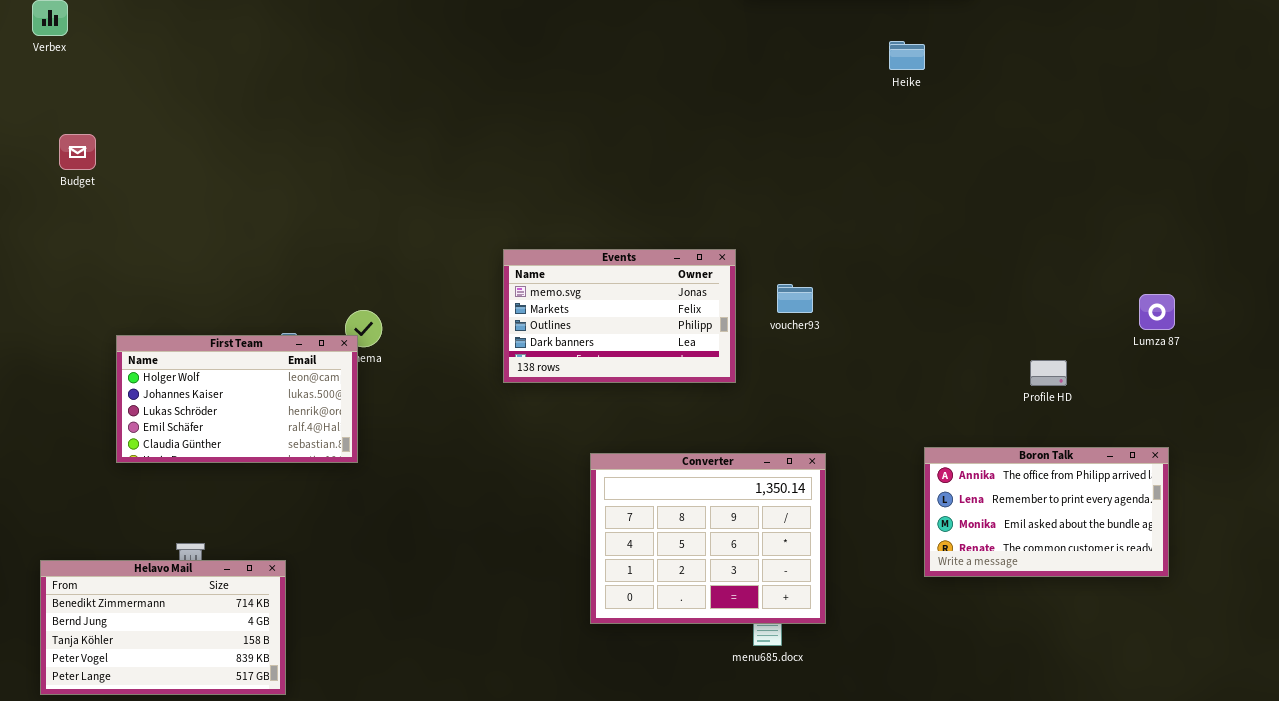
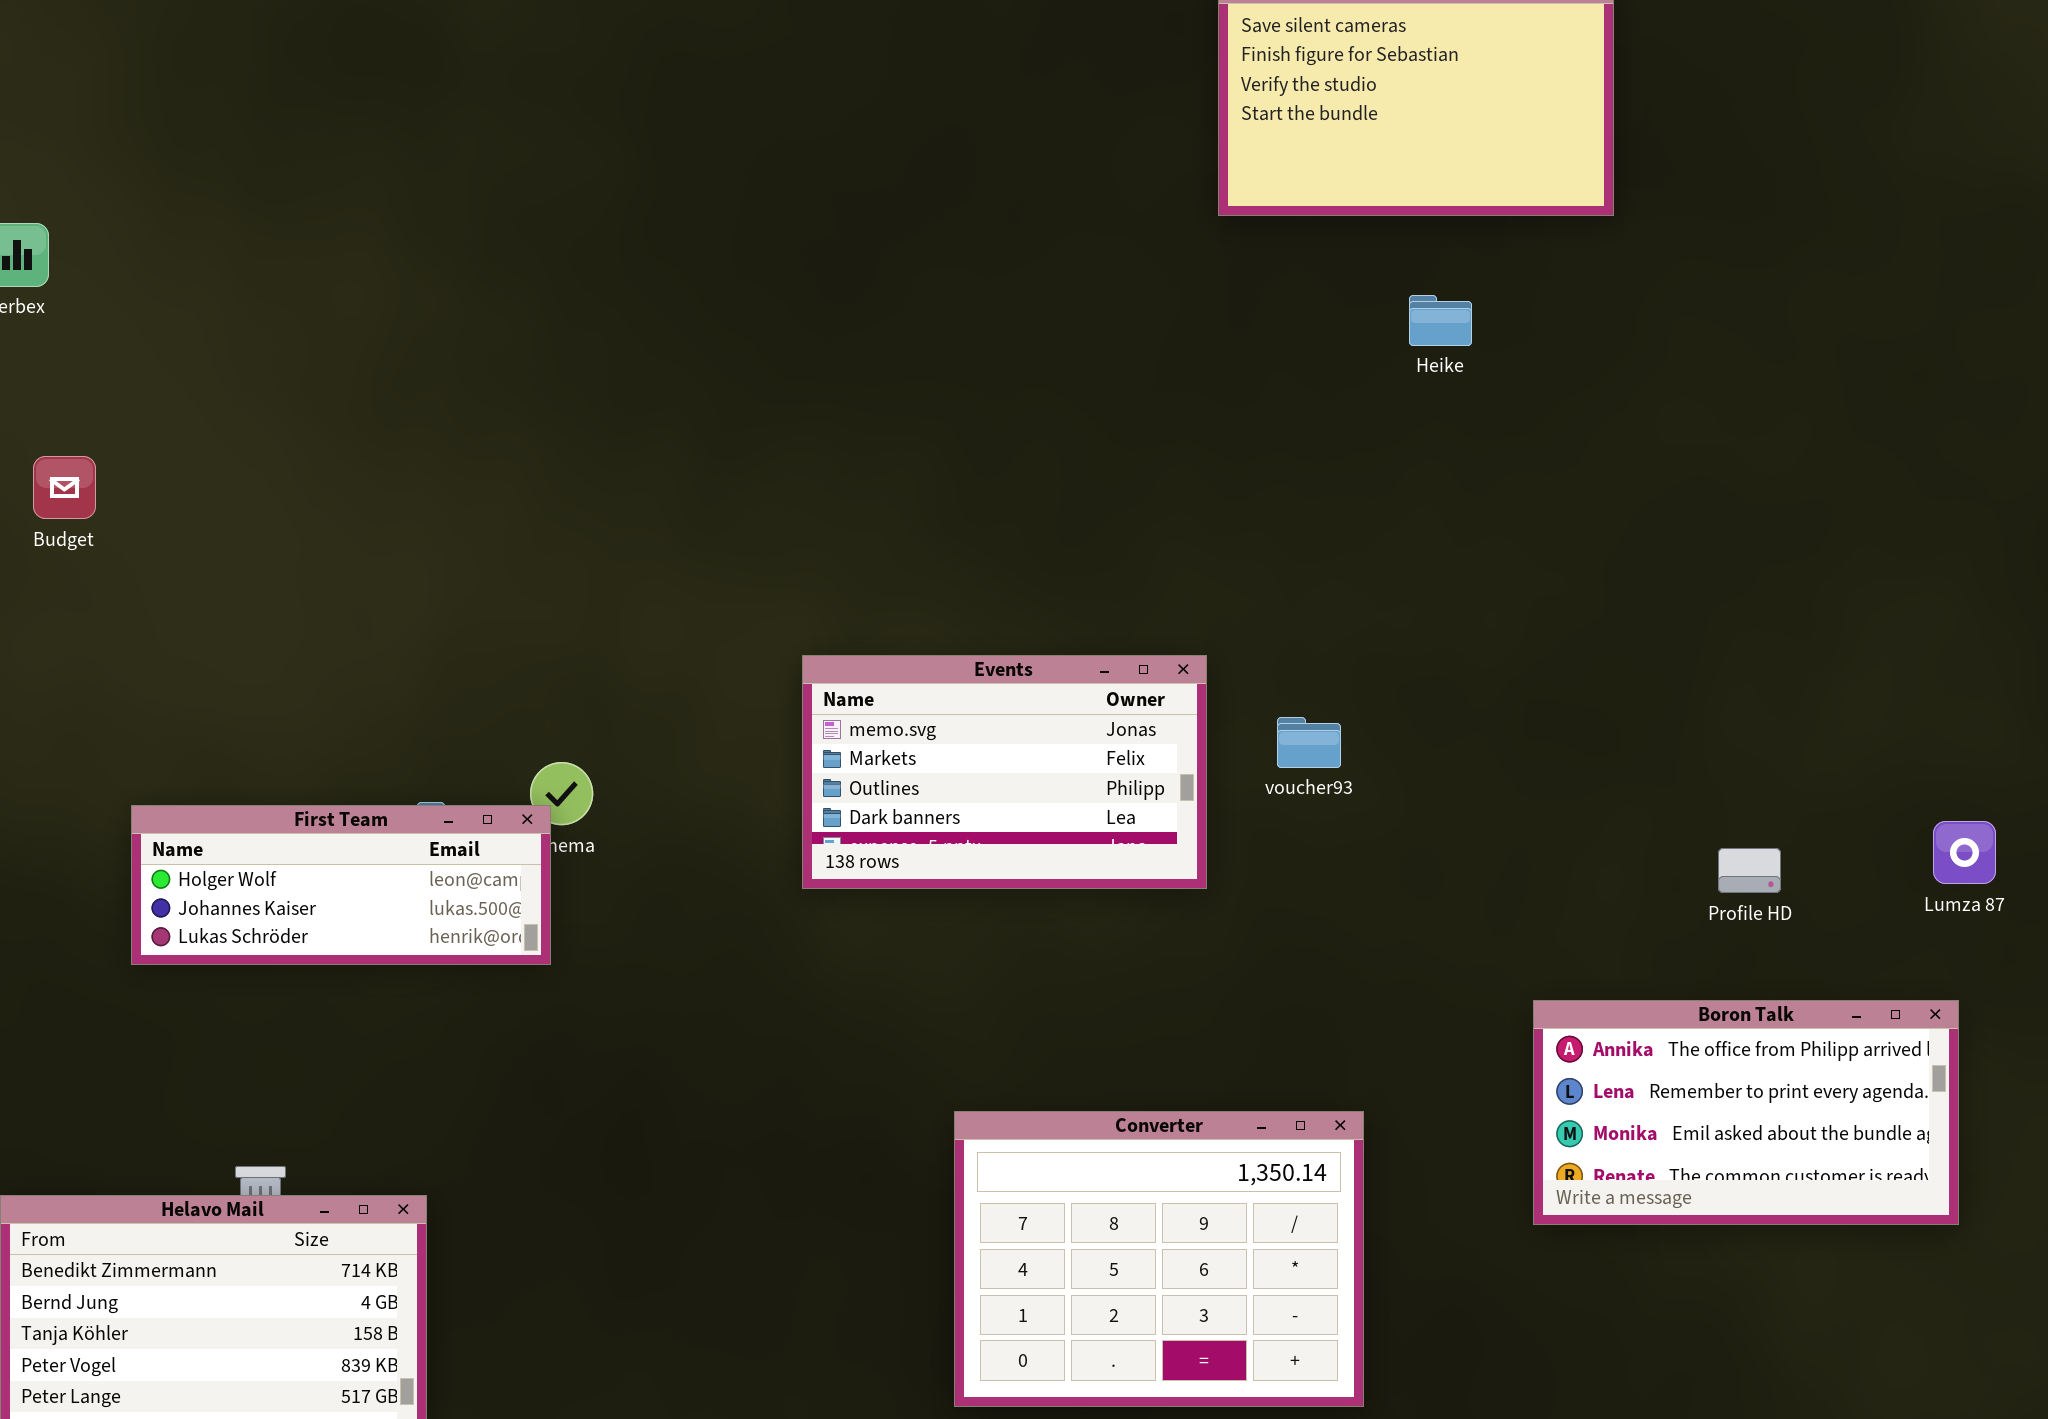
Heike: [889,41,925,70] -> [1409,295,1472,346], moved
Lumza 87: [1139,294,1175,330] -> [1933,821,1996,884], moved
First Team: [116,335,358,463] -> [131,805,551,965], resized
Converter: [590,453,826,624] -> [954,1111,1364,1407], moved

